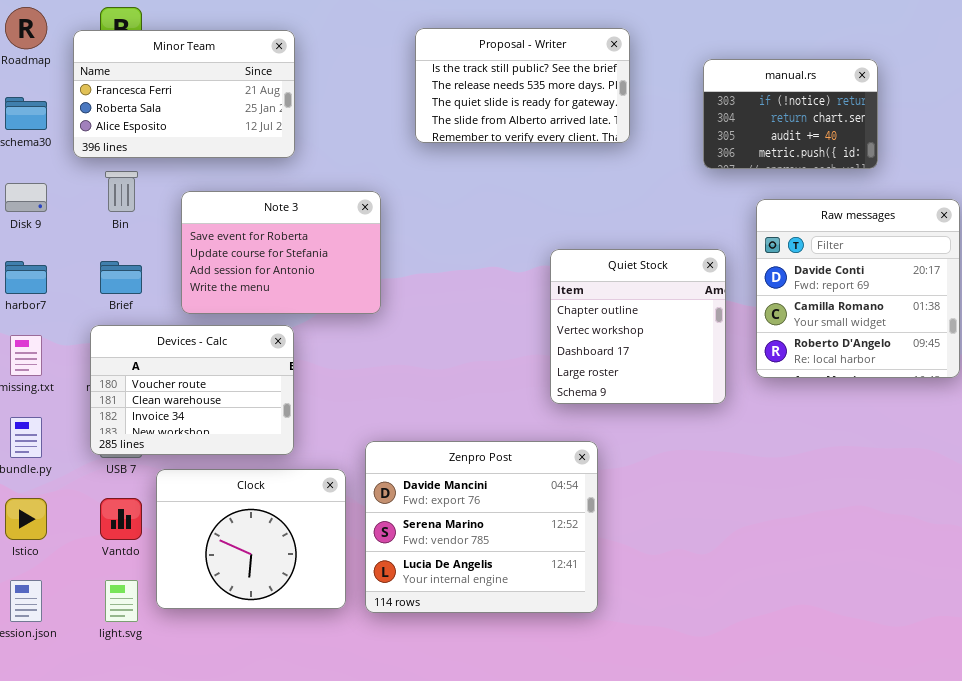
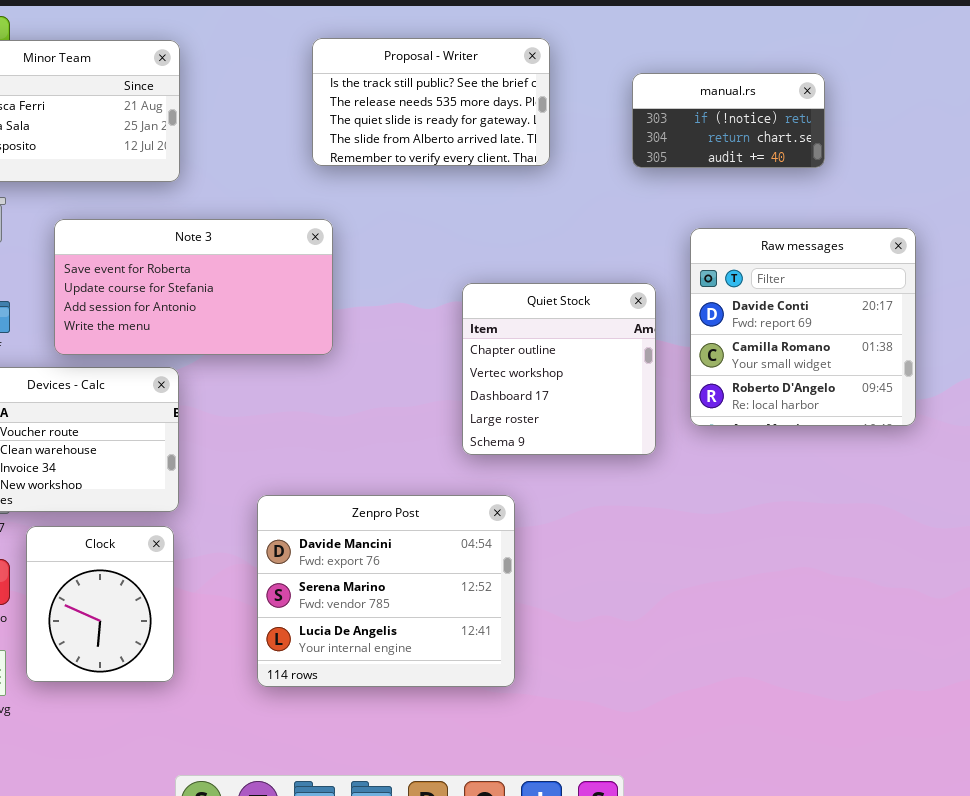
manual.rs: [703,59,878,169] -> [632,73,825,168], resized
Note 3: [181,191,381,314] -> [54,219,333,355], resized
Clock: [156,469,346,609] -> [26,526,174,682], resized

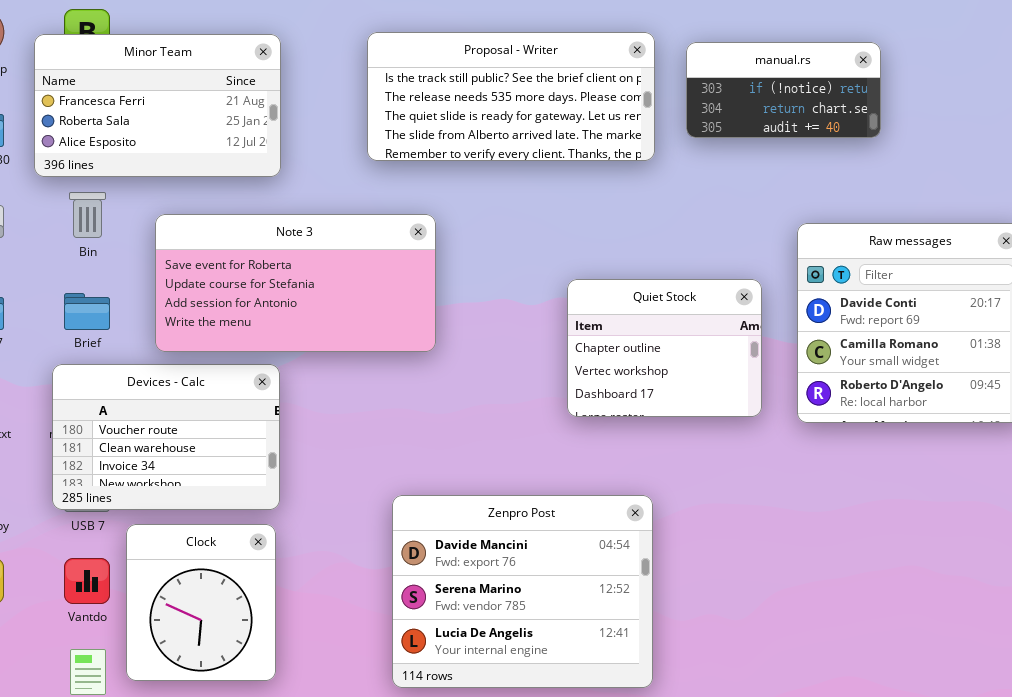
Proposal - Writer: [312,38,550,166] -> [367,32,655,161], resized
manual.rs: [632,73,825,168] -> [686,42,881,138], moved
Quiet Stock: [462,283,656,455] -> [567,279,762,417], resized
Zenpro Post: [257,495,515,687] -> [392,495,653,688], moved

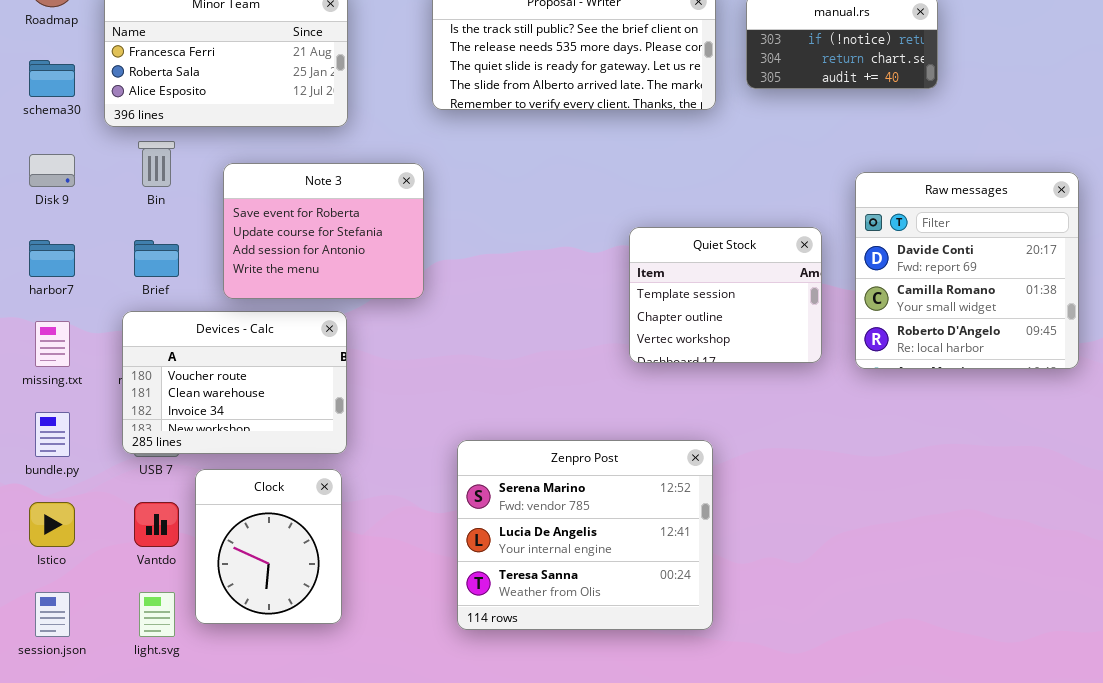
Note 3: [155,214,436,352] -> [223,163,424,299], resized
Quiet Stock: [567,279,762,417] -> [629,227,822,363], scrolled up 1 row
Zenpro Post: [392,495,653,688] -> [457,440,713,630], scrolled down 1 row

